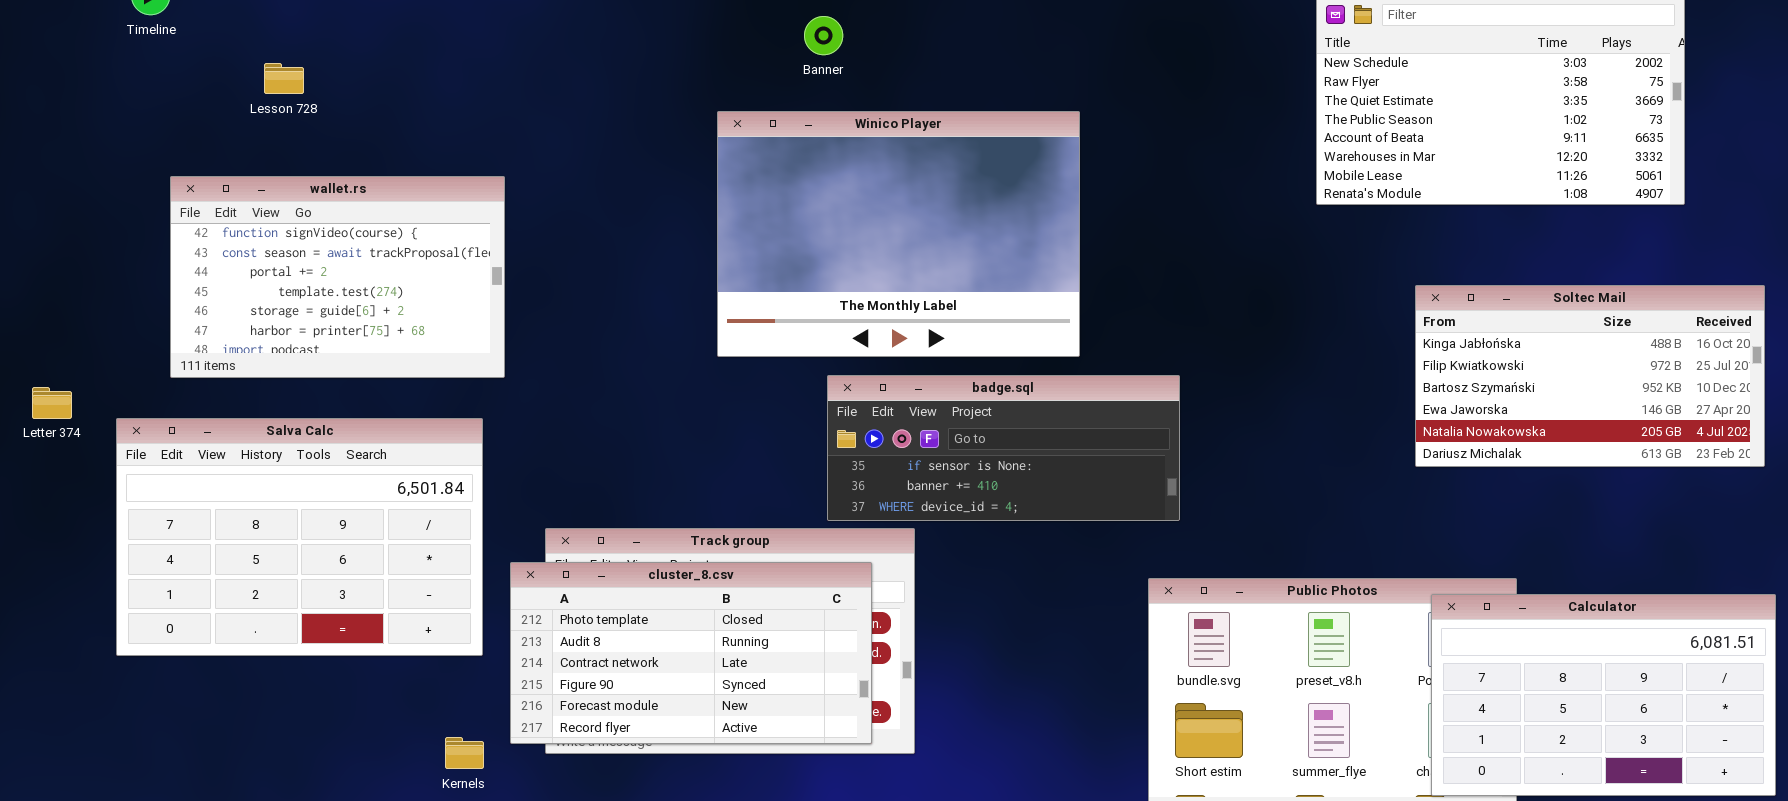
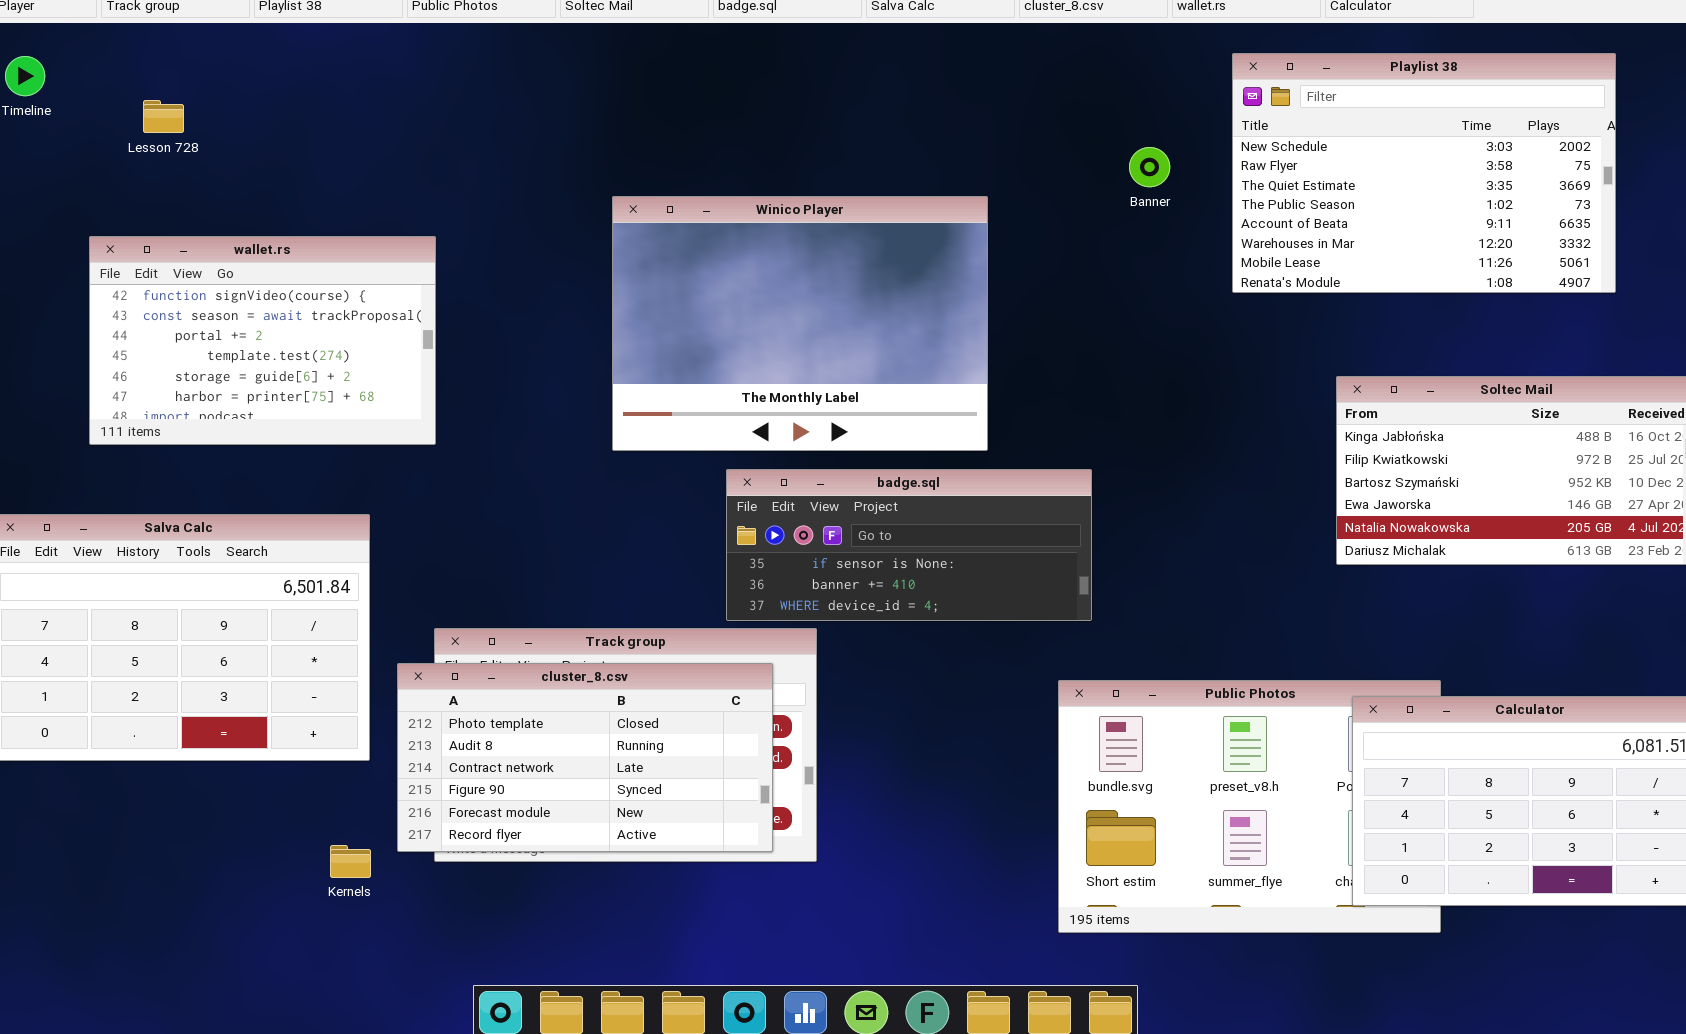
Banner: [804,16,843,55] -> [1129,147,1170,187], moved
Lesson 728: [264,63,304,94] -> [143,100,184,133], moved
wallet.rs: [170,176,505,378] -> [89,236,436,445], moved

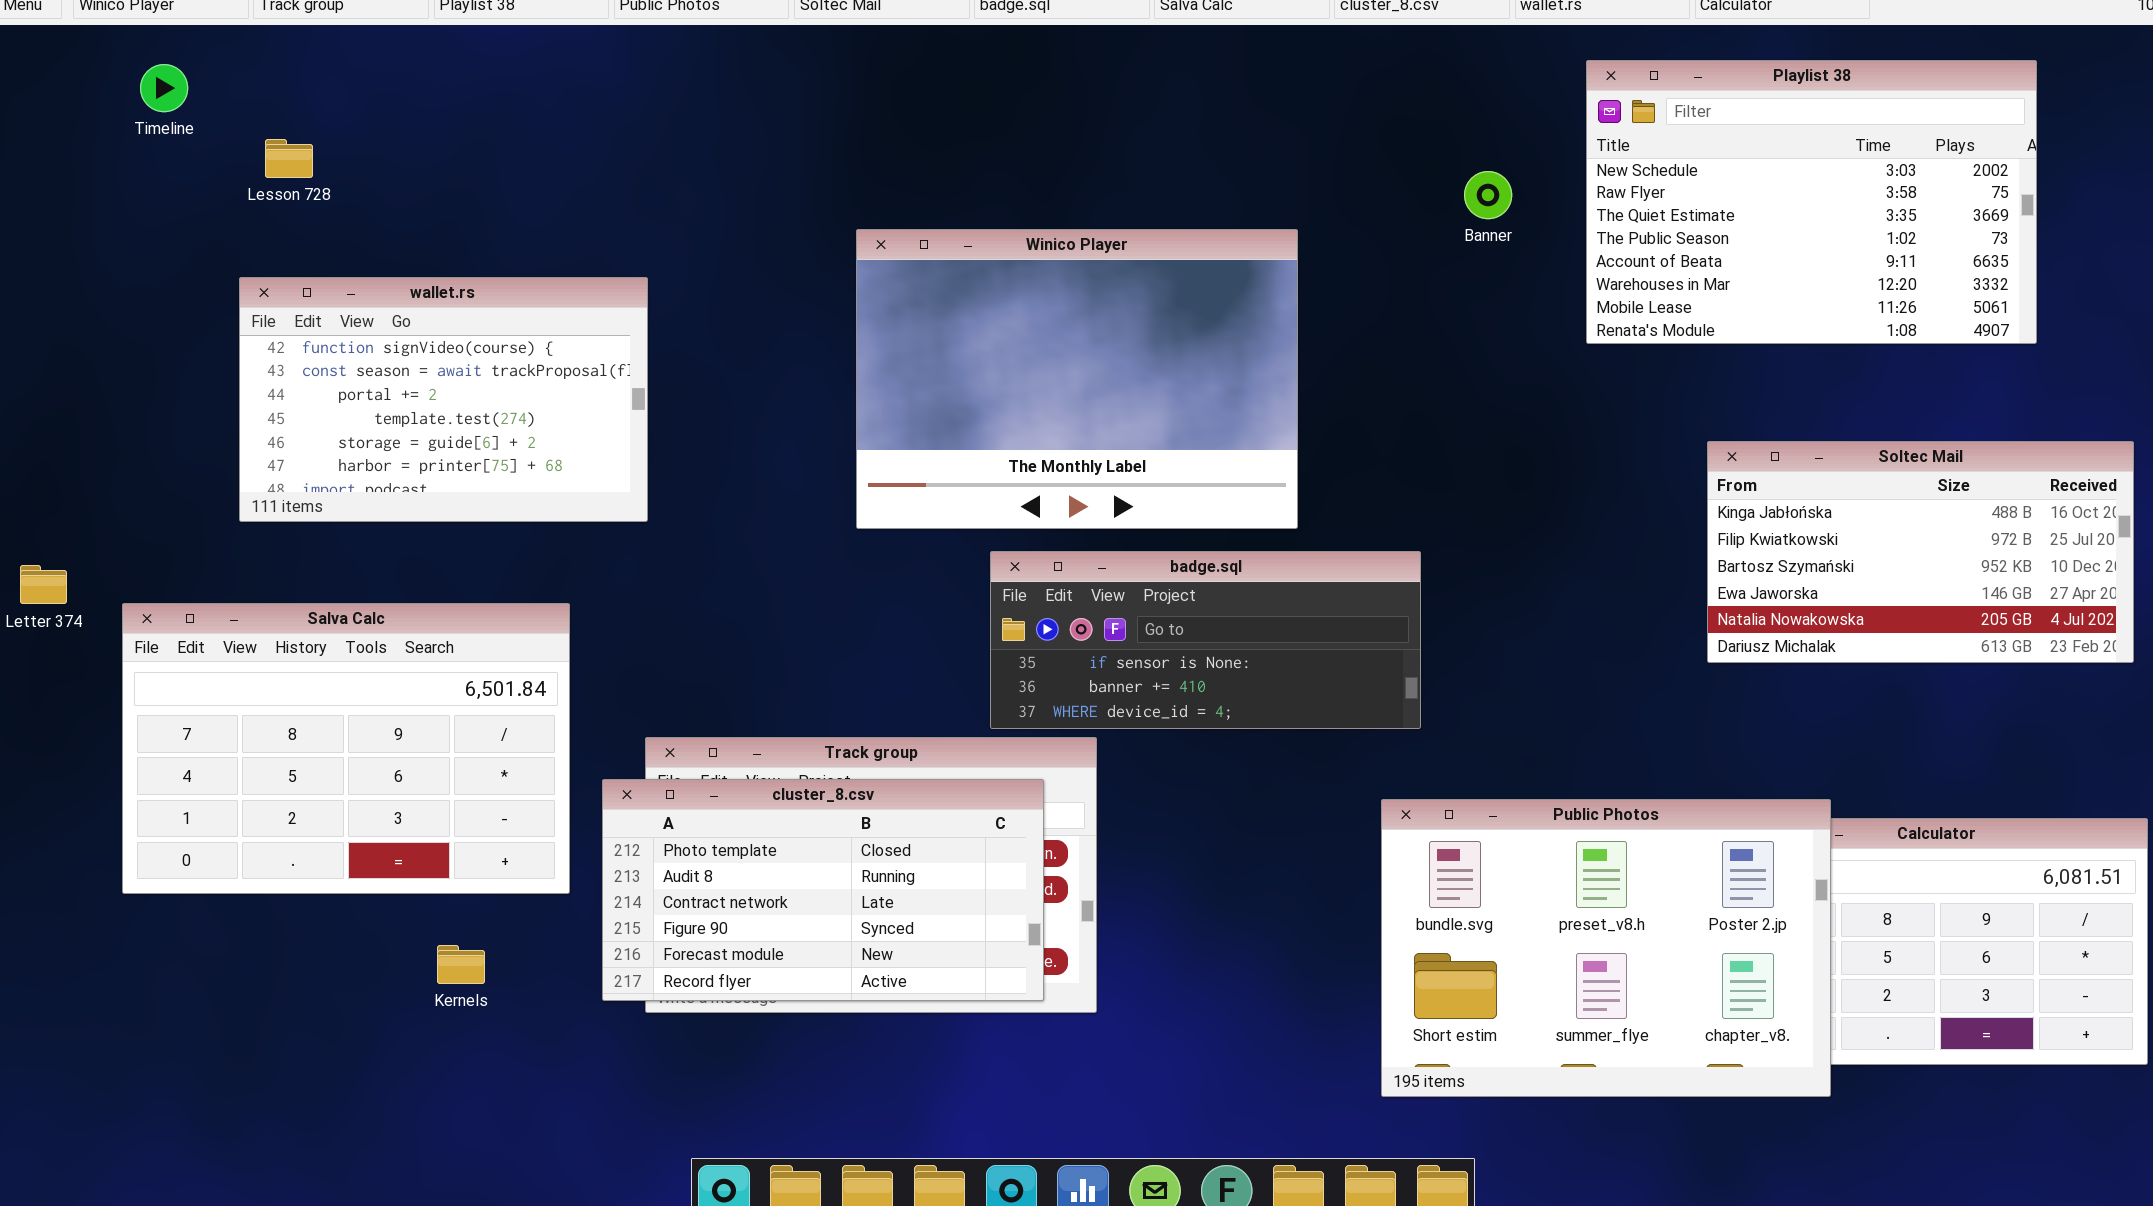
Lesson 728: [143,100,184,133] -> [265,139,313,178], moved
Public Photos: [1058,680,1441,933] -> [1381,799,1831,1097], raised
Kernels: [330,845,371,878] -> [437,945,485,984], moved

